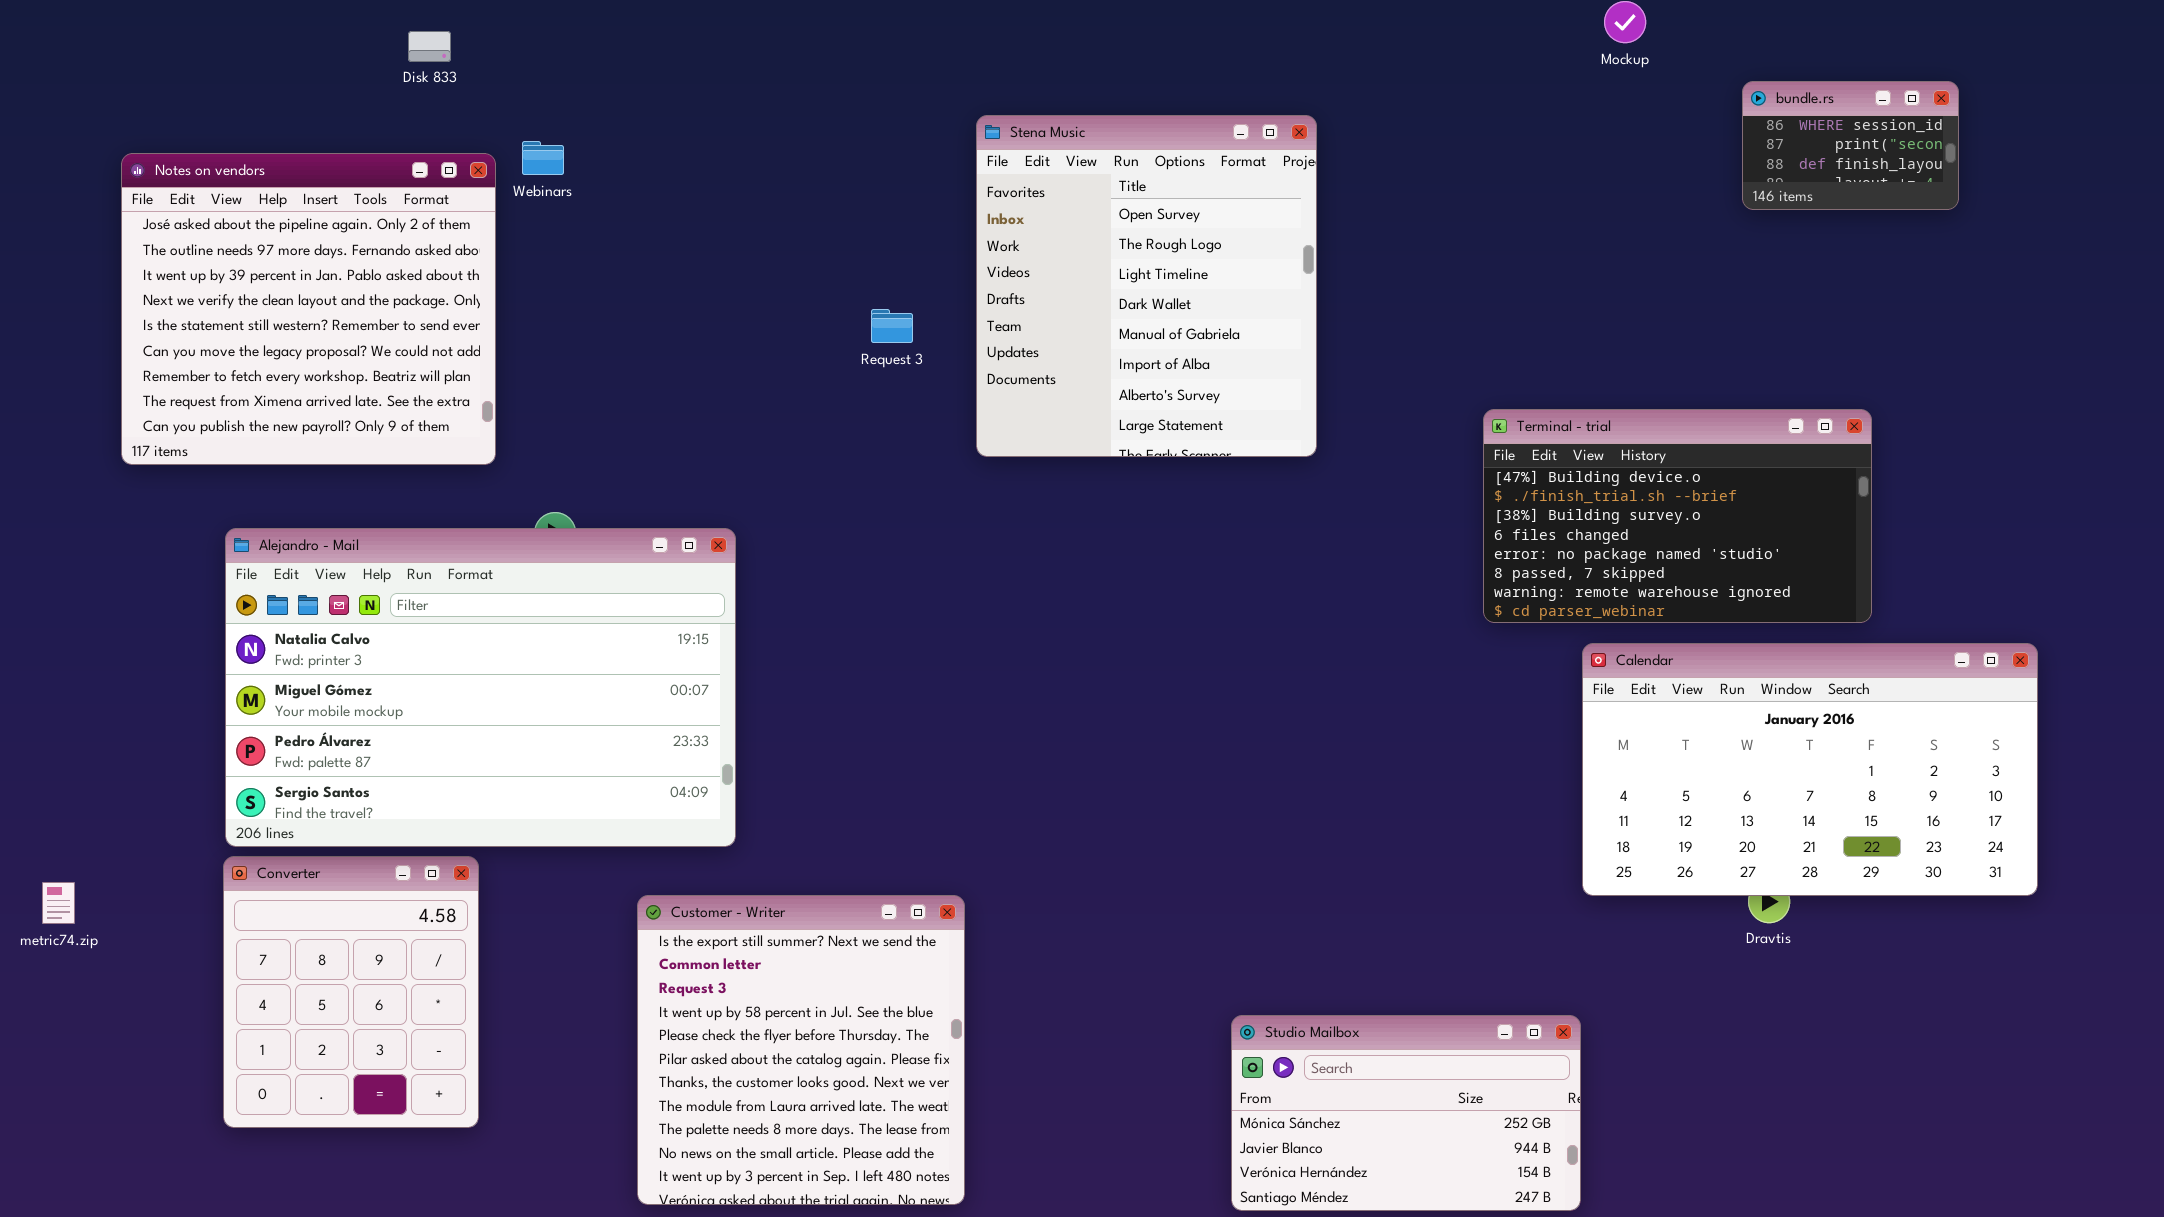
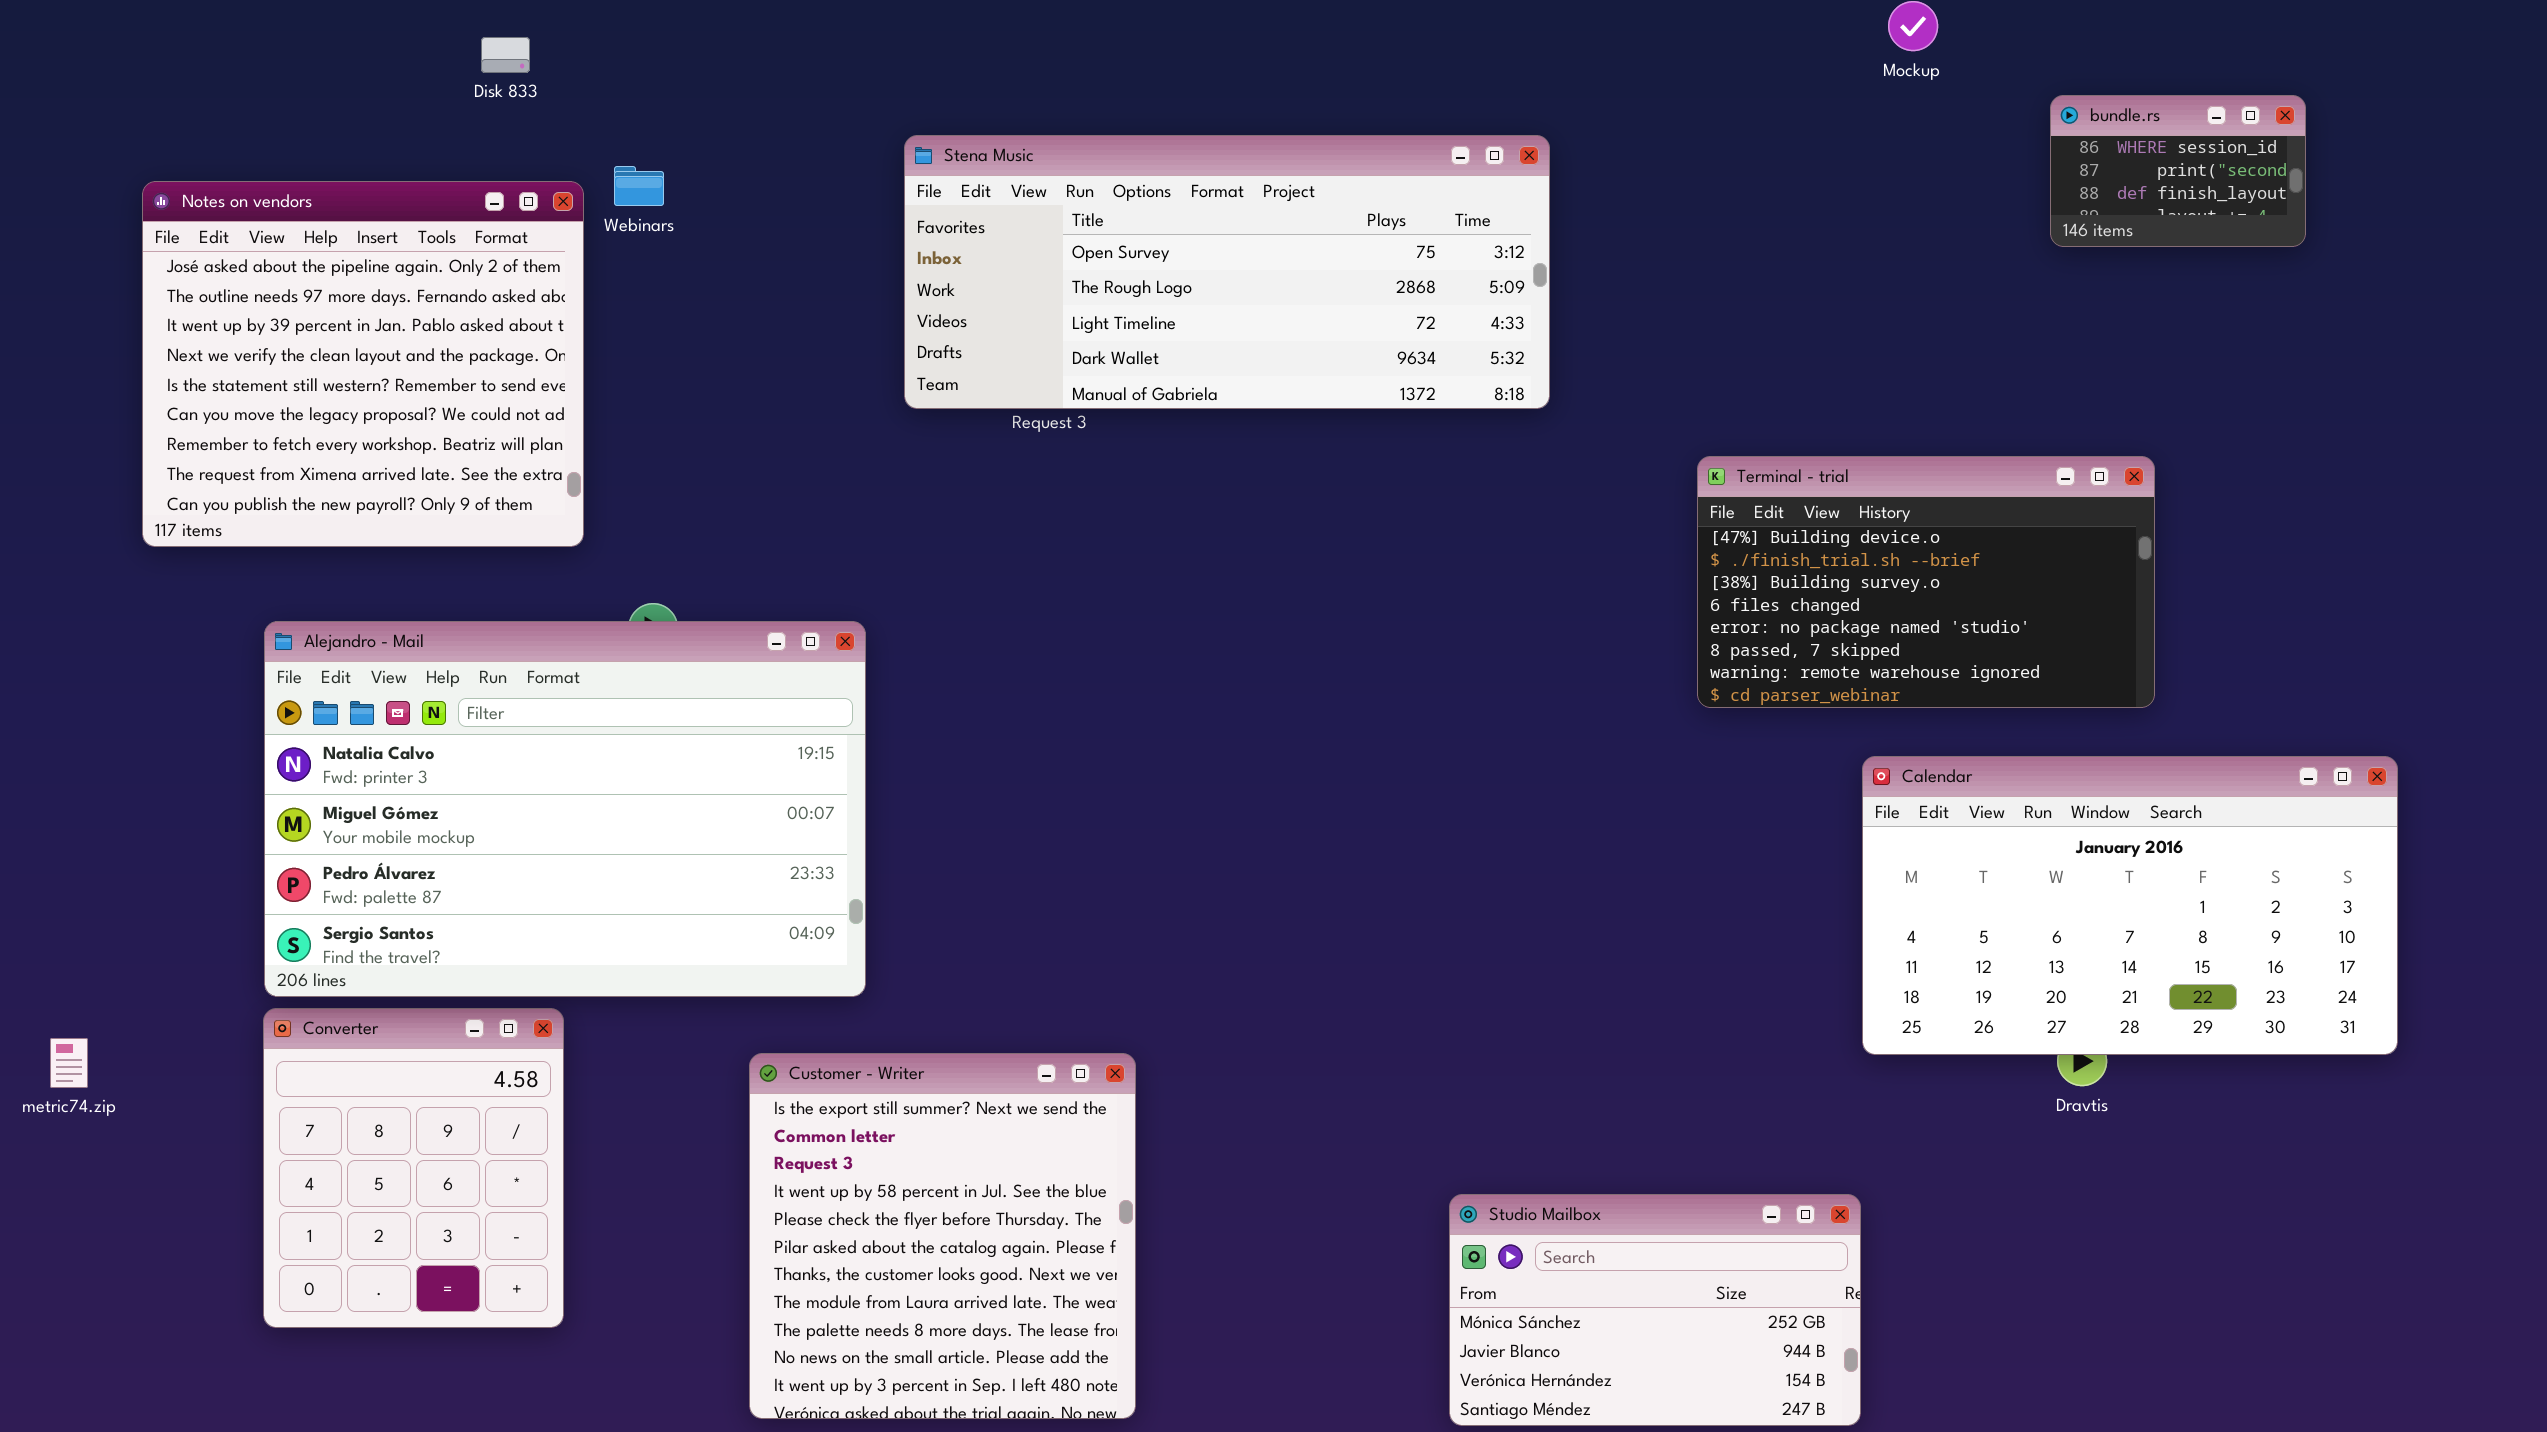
Stena Music: [976,115,1317,457] -> [904,135,1550,409], resized
Terminal - trial: [1483,409,1872,623] -> [1697,456,2155,708], moved

